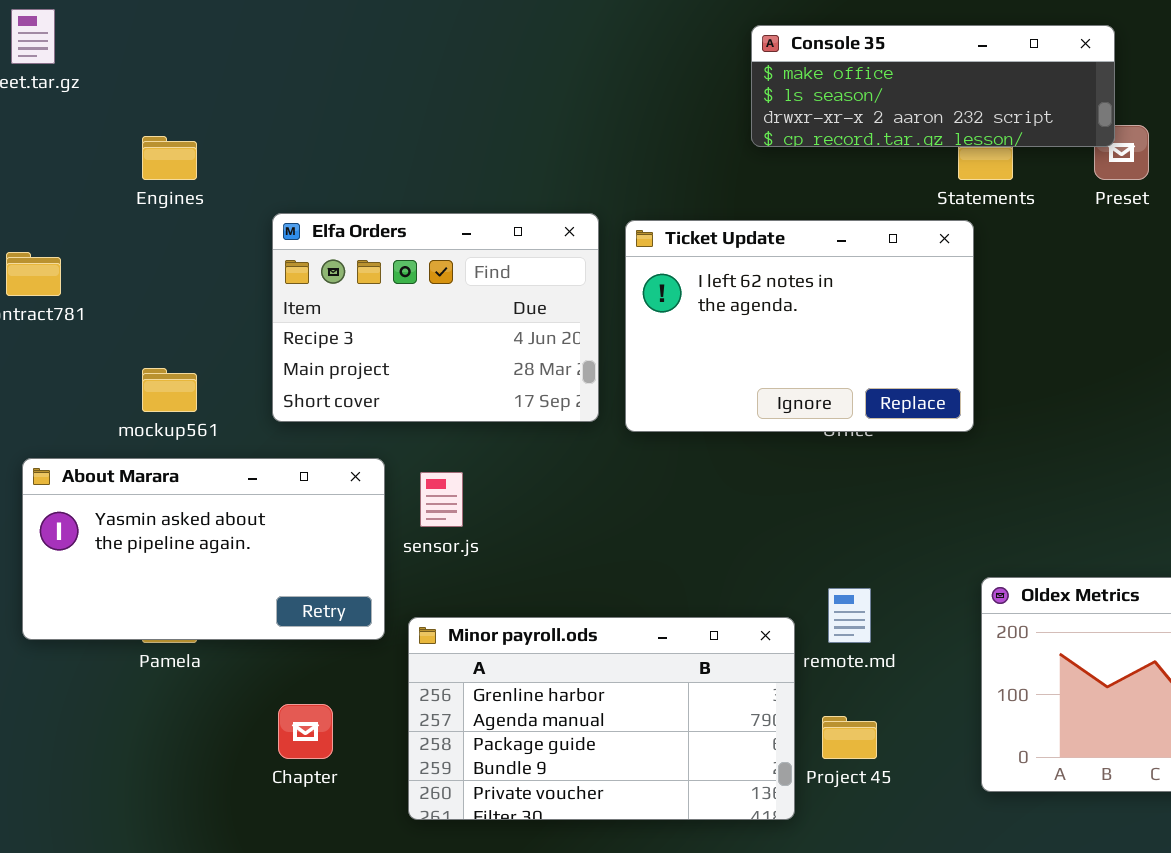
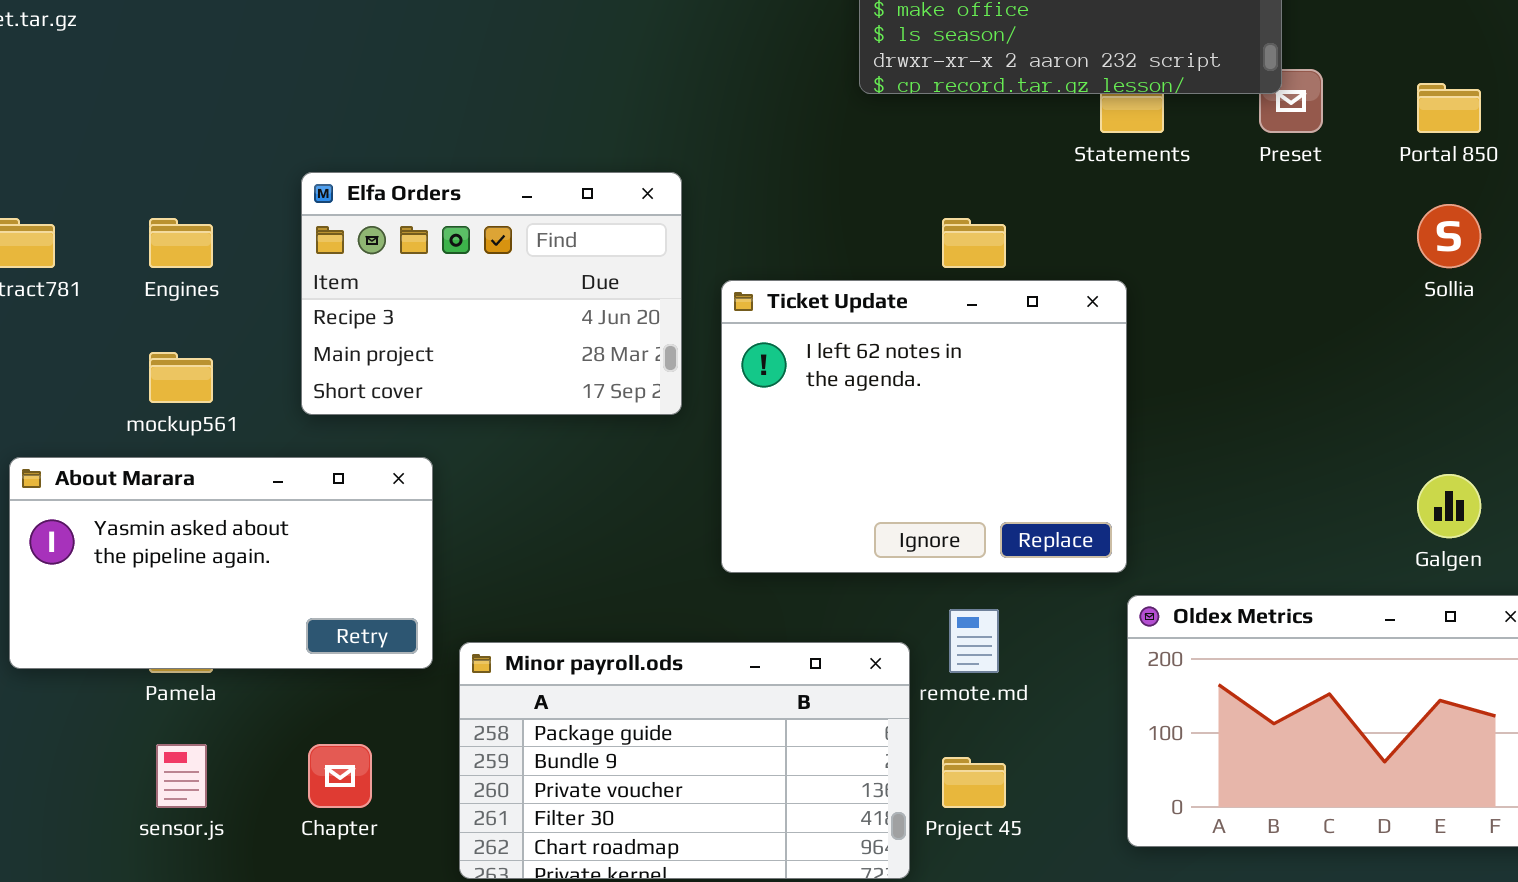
Engines: [142,136,197,180] -> [149,218,213,268], moved
Ticket Update: [625,220,974,432] -> [721,280,1127,573], moved, resized
sensor.js: [420,472,463,527] -> [156,744,207,808], moved
Minor payroll.ods: [408,617,795,820] -> [459,642,910,879], scrolled down 2 rows

